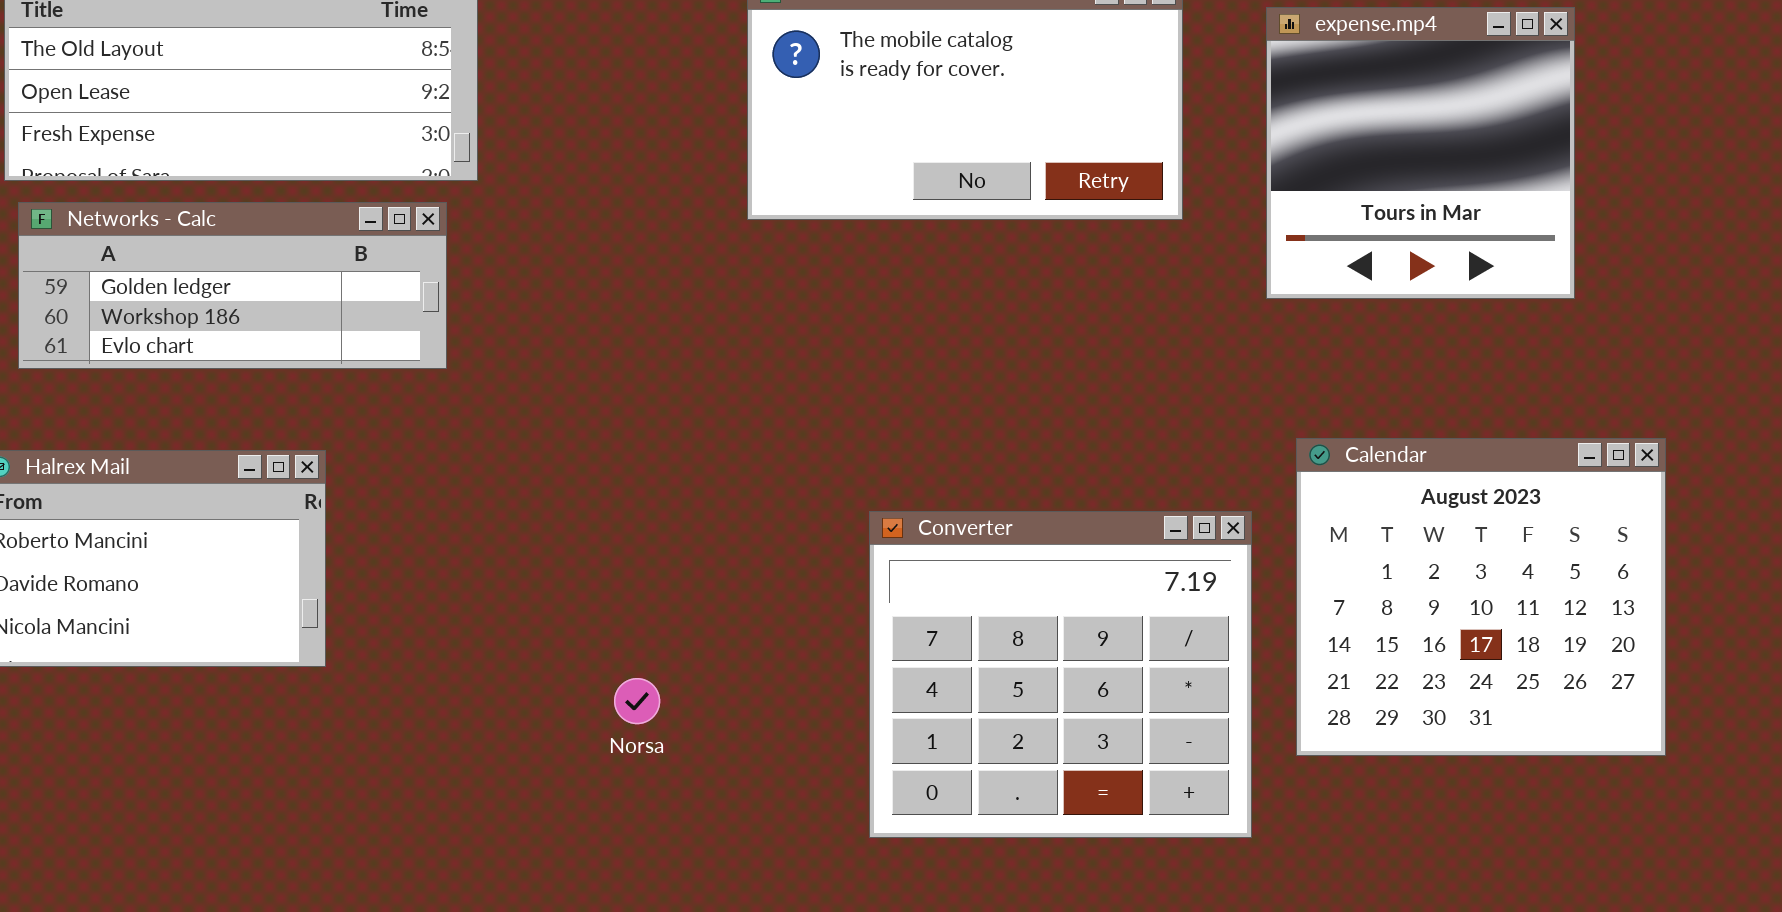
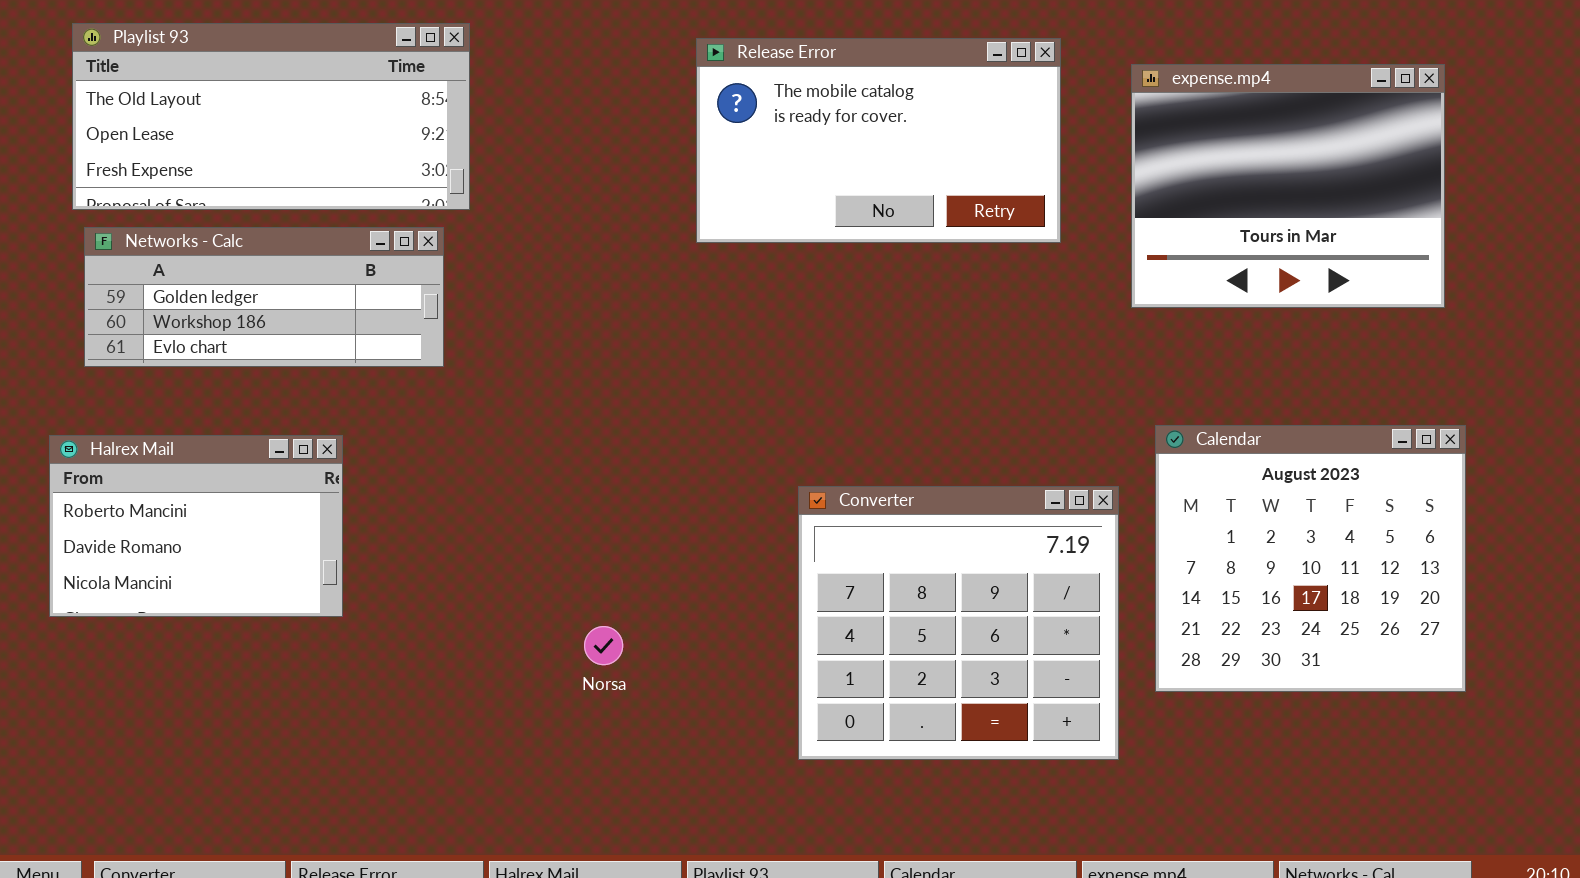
expense.mp4: [1266,7,1575,299] -> [1131,64,1445,308], resized

